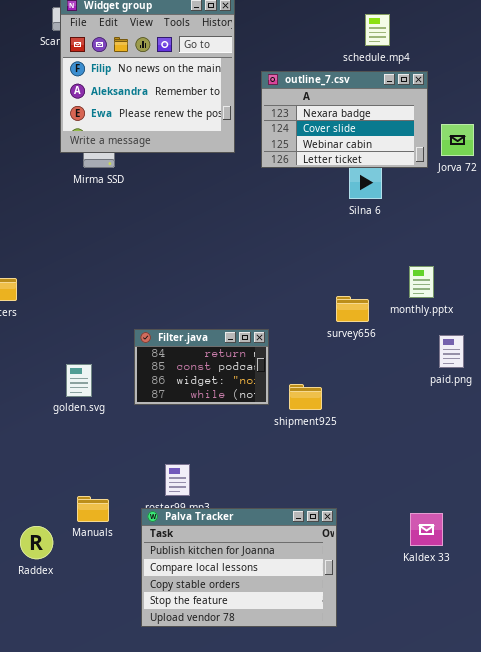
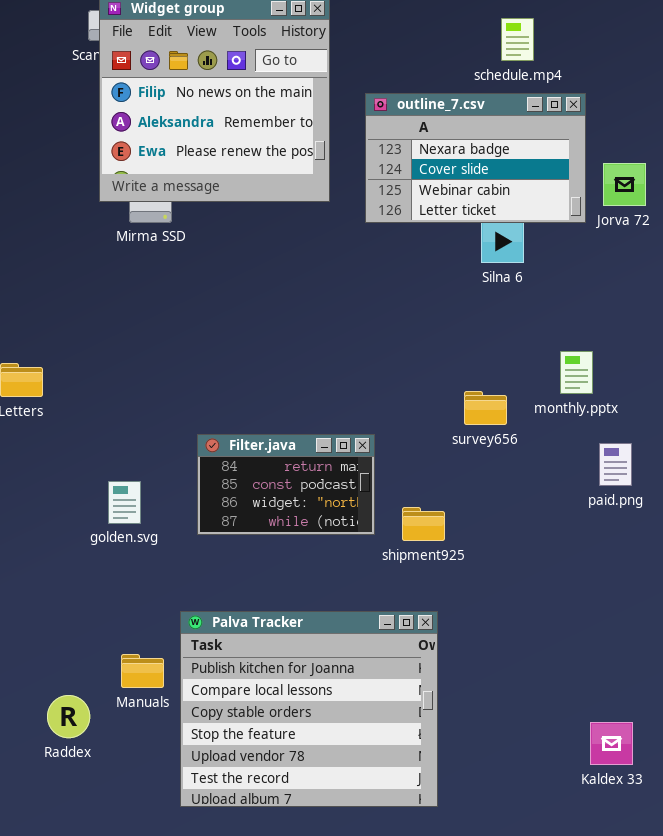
Palva Tracker: [141,508,337,627] -> [180,611,438,807], moved, resized
Kaldex 33: [410,513,443,546] -> [590,722,633,765], moved

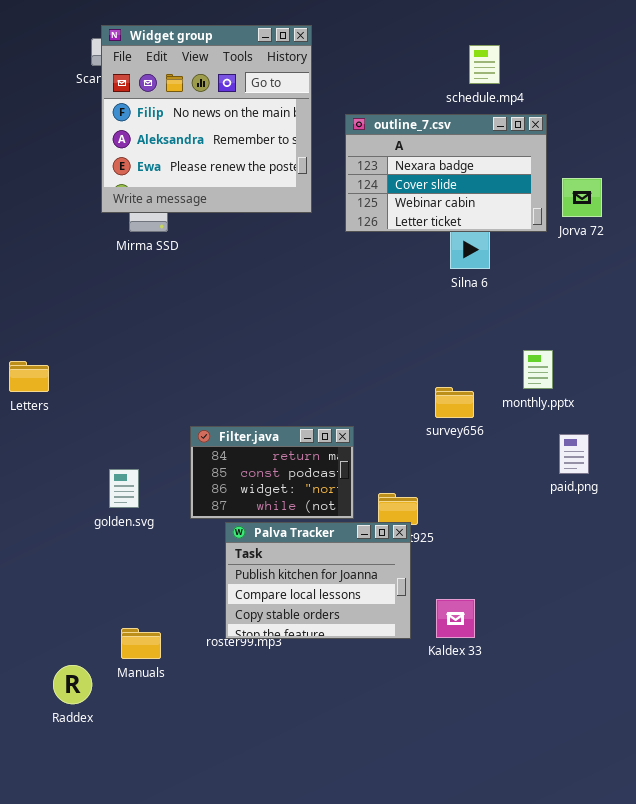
Palva Tracker: [180,611,438,807] -> [225,522,411,639], moved, resized
Kaldex 33: [590,722,633,765] -> [436,599,475,638], moved

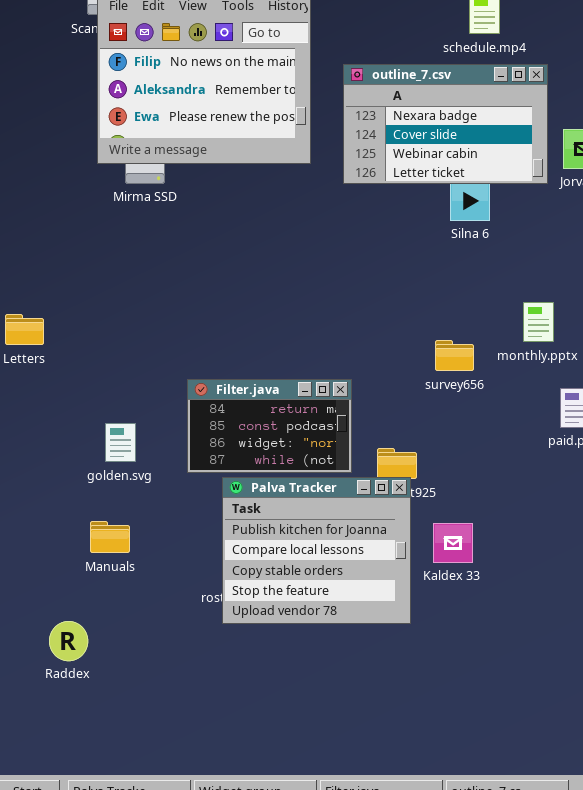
Palva Tracker: [225,522,411,639] -> [222,477,411,624], resized
Kaldex 33: [436,599,475,638] -> [433,523,473,563], moved
Manuals: [121,628,161,659] -> [90,521,130,553], moved

